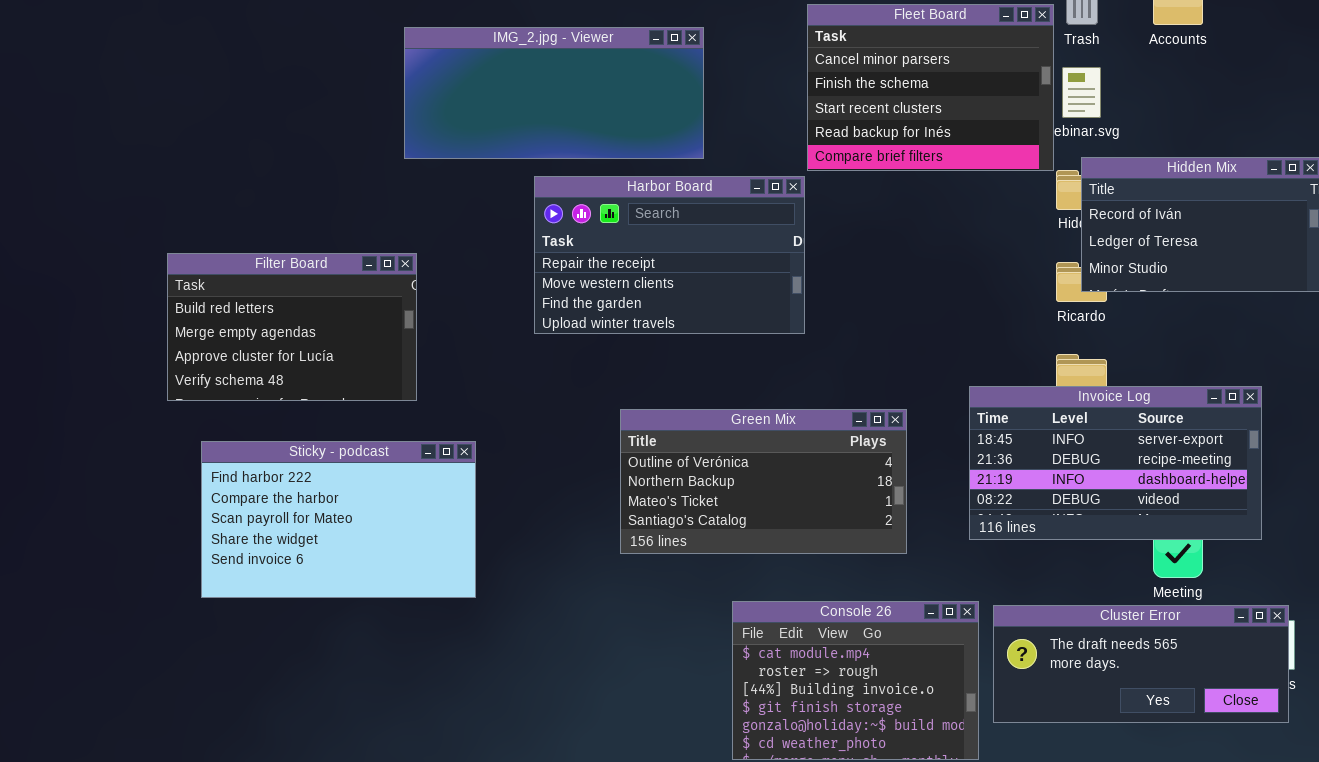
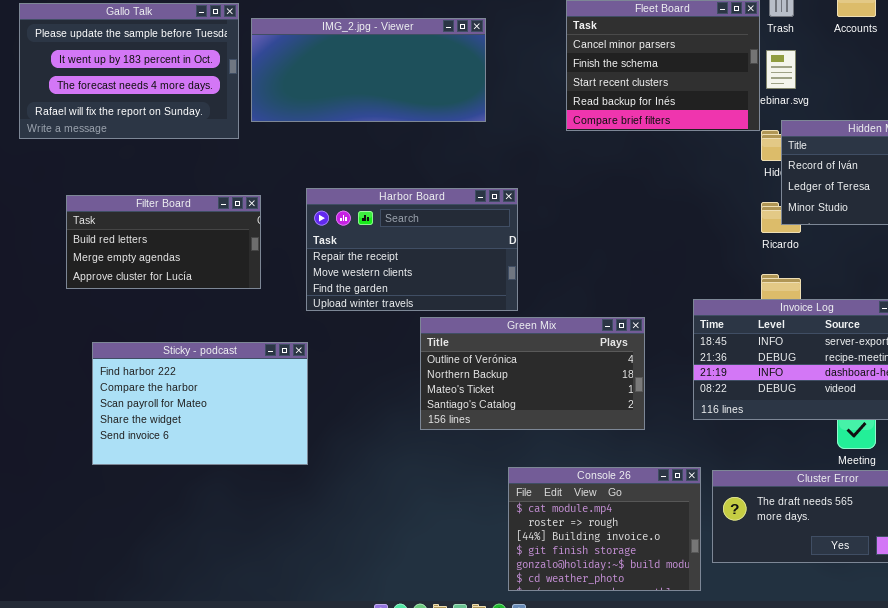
Gallo Talk: none -> [19,3,239,139], opened
Harbor Board: [534,176,805,334] -> [306,188,518,311], moved
Filter Board: [167,253,417,401] -> [66,195,261,289], resized

